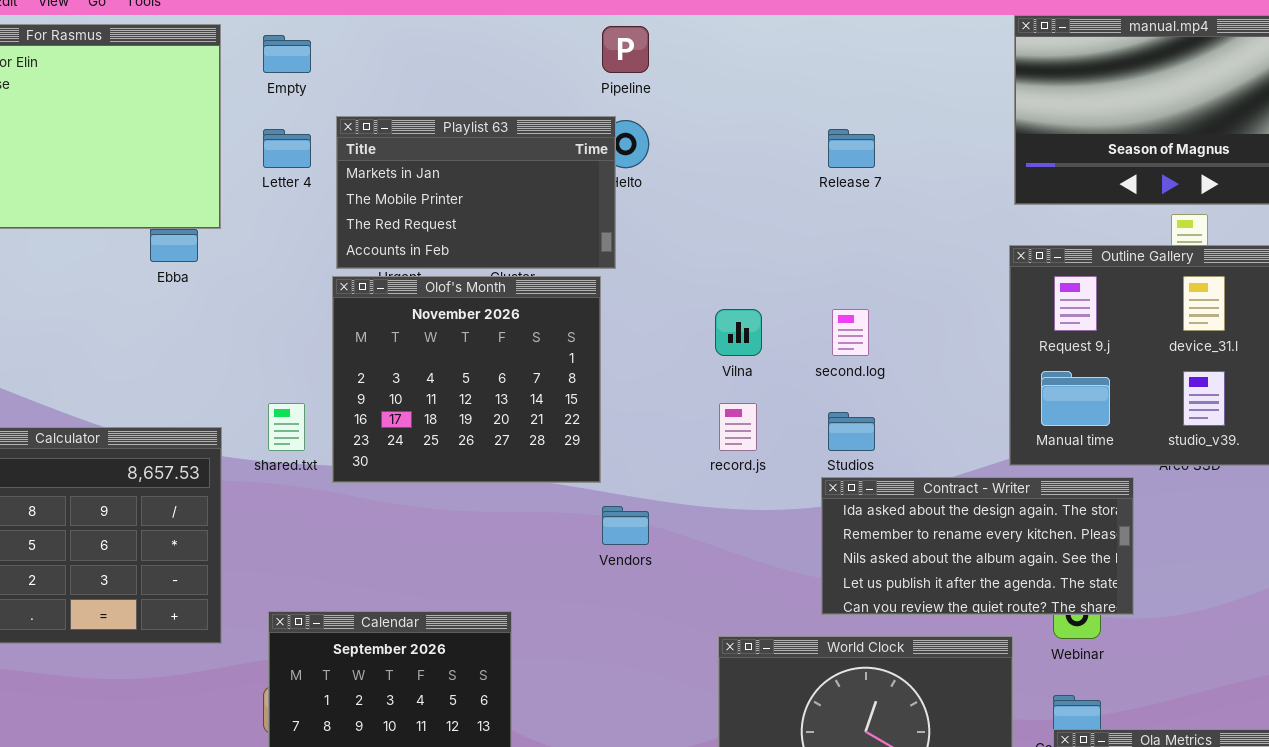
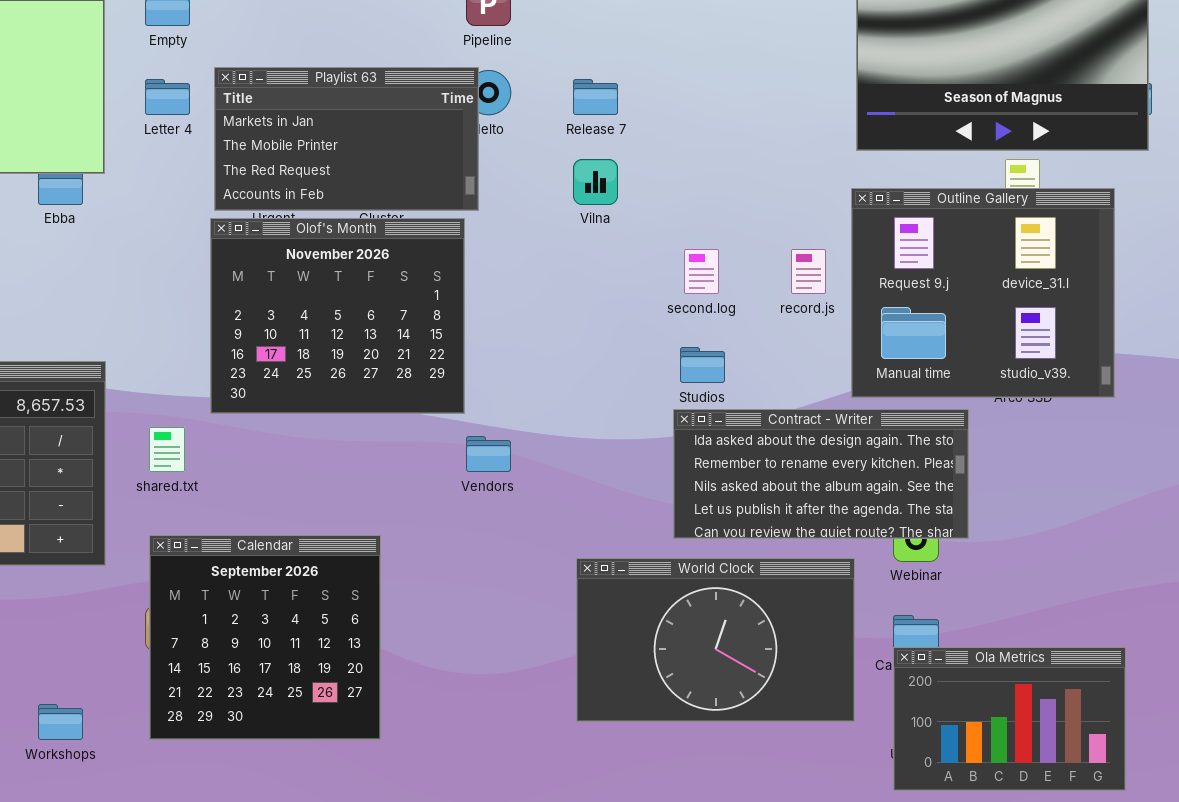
Release 7: [828,129,875,168] -> [573,79,618,115], moved
Vilna: [715,309,762,356] -> [573,159,618,205], moved
shared.txt: [268,403,305,451] -> [149,427,185,472], moved
record.js: [719,403,757,451] -> [791,249,826,294], moved

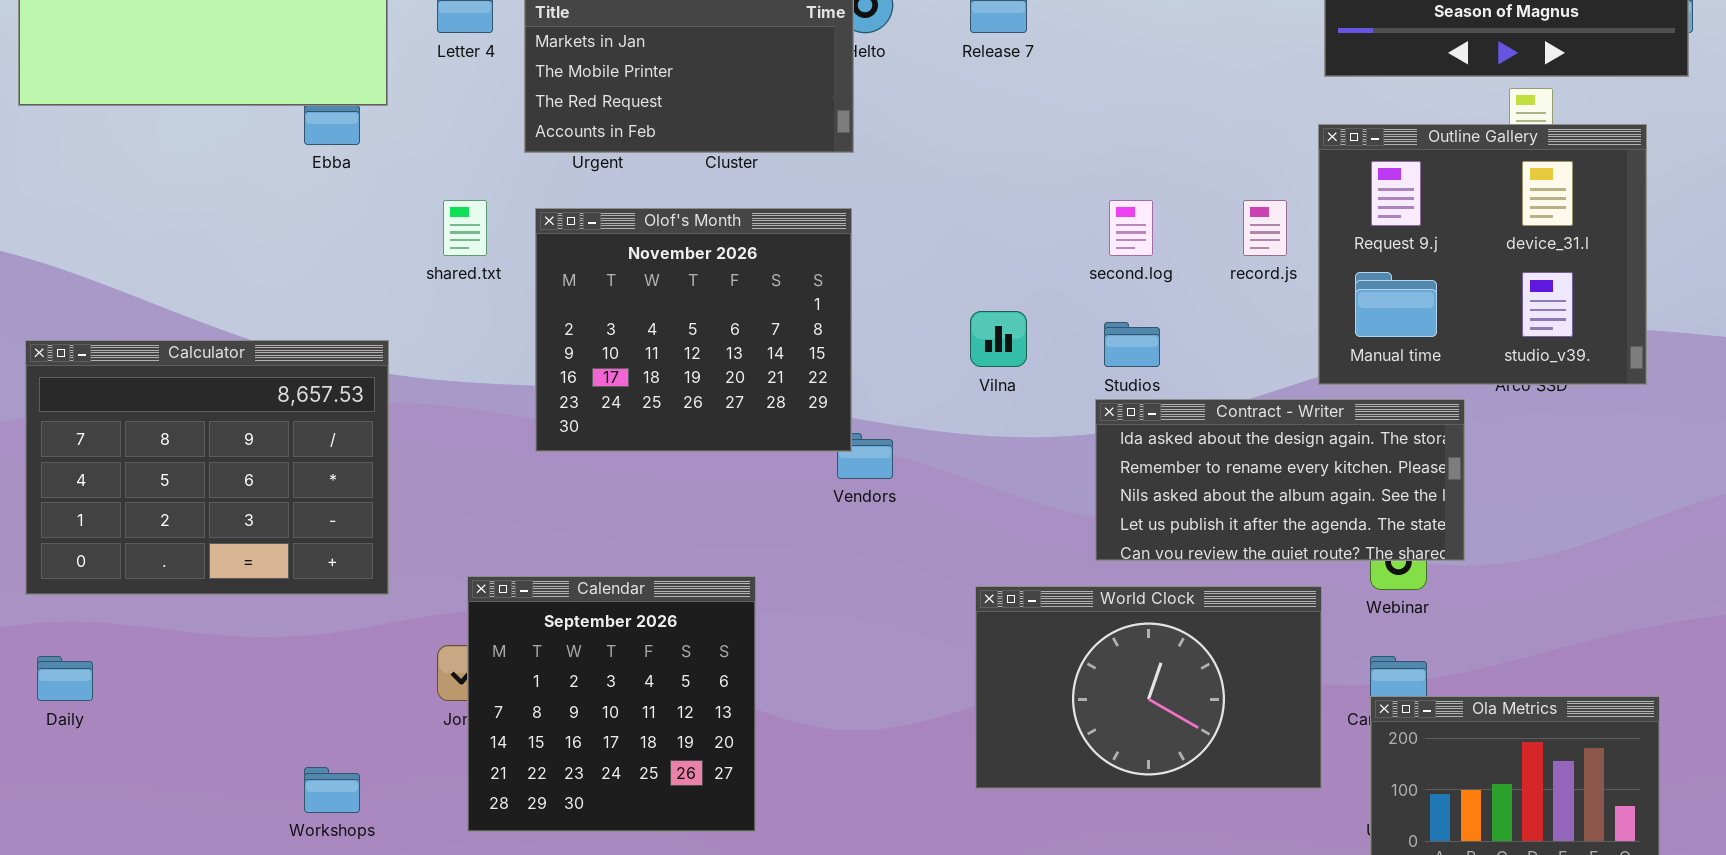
Vilna: [573,159,618,205] -> [970,311,1027,367], moved
Olof's Month: [210,218,465,414] -> [535,208,852,452], moved
shared.txt: [149,427,185,472] -> [443,200,487,256], moved
Calendar: [149,535,381,740] -> [467,576,756,832], moved

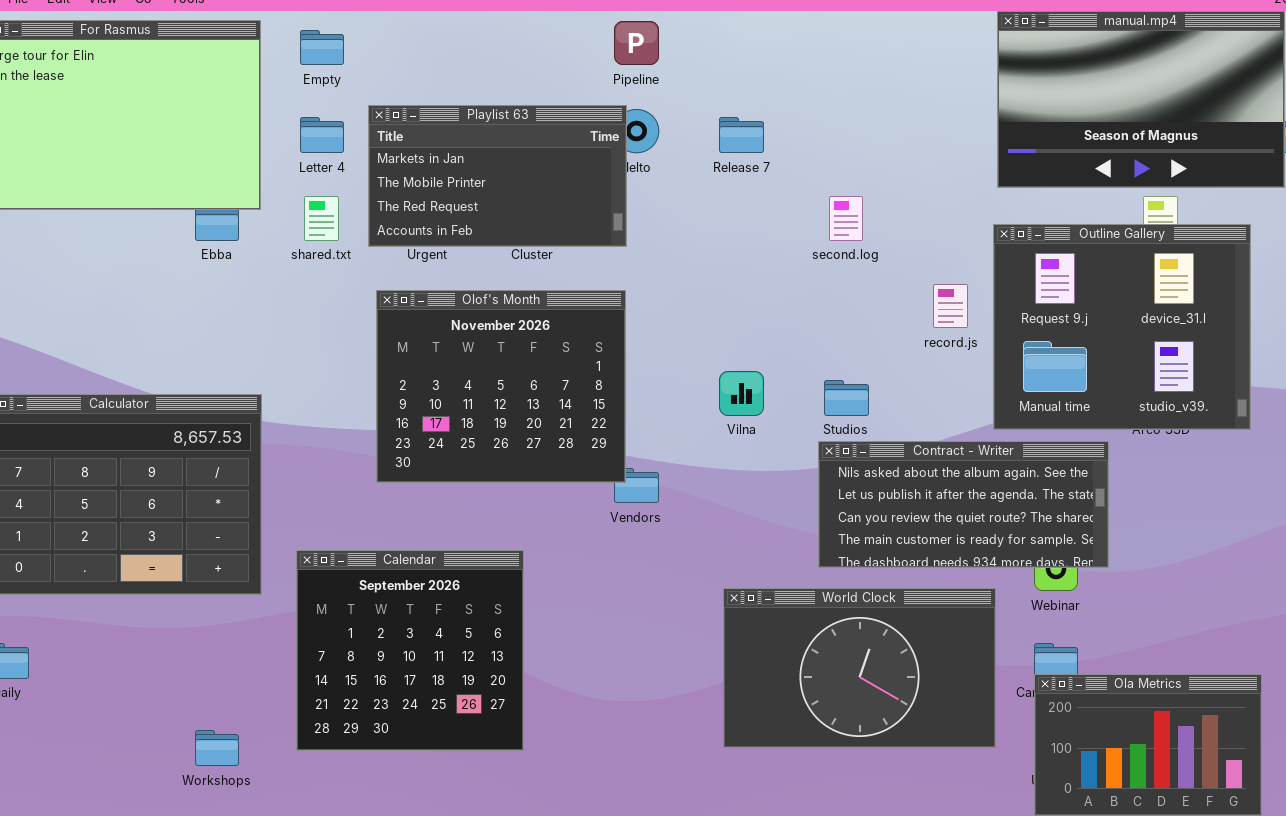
shared.txt: [443,200,487,256] -> [304,196,339,241], moved
second.log: [1109,200,1153,256] -> [829,196,863,241], moved
Contract - Writer: [1095,399,1465,561] -> [818,441,1109,568], scrolled down 2 rows
Calendar: [467,576,756,832] -> [296,550,524,751], moved

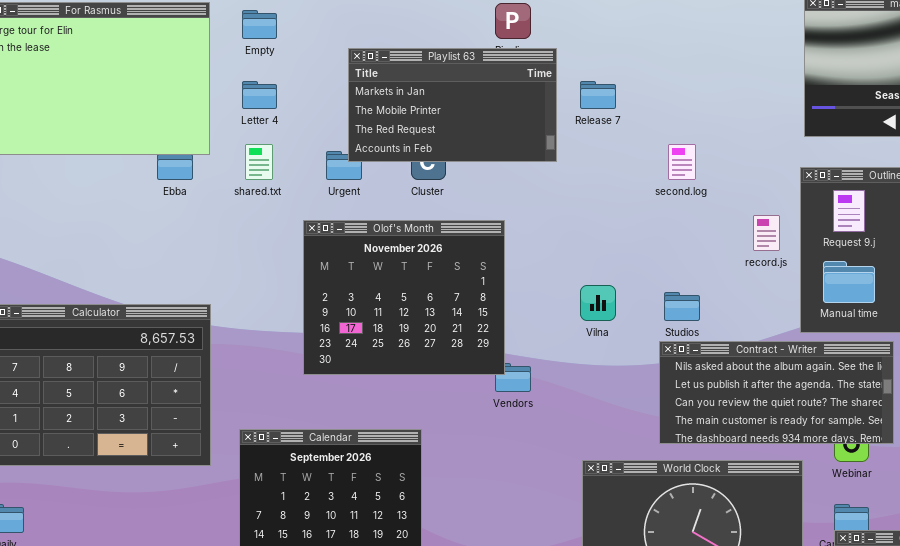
Playlist 63: [368,105,627,247] -> [348,48,557,162], moved

